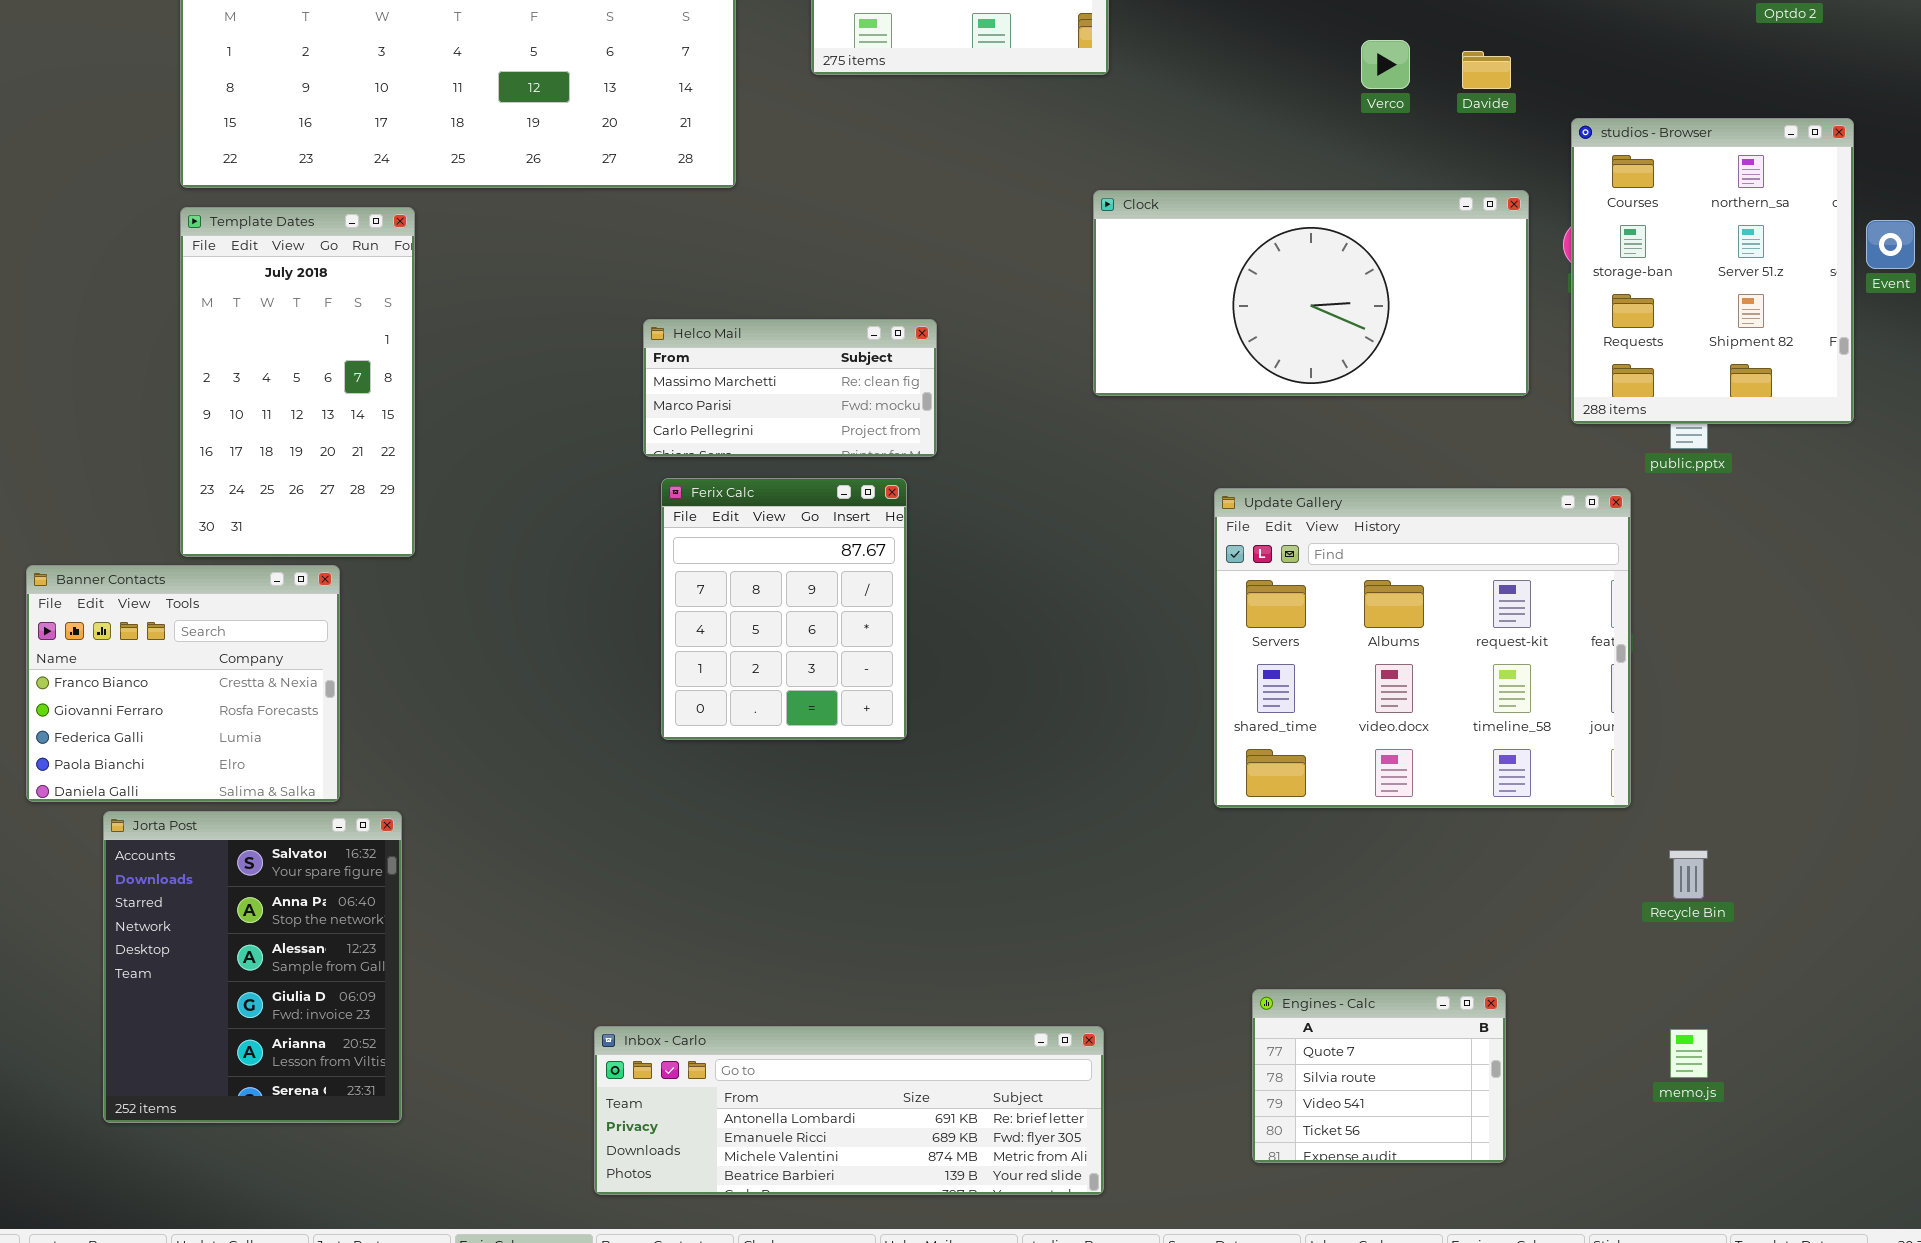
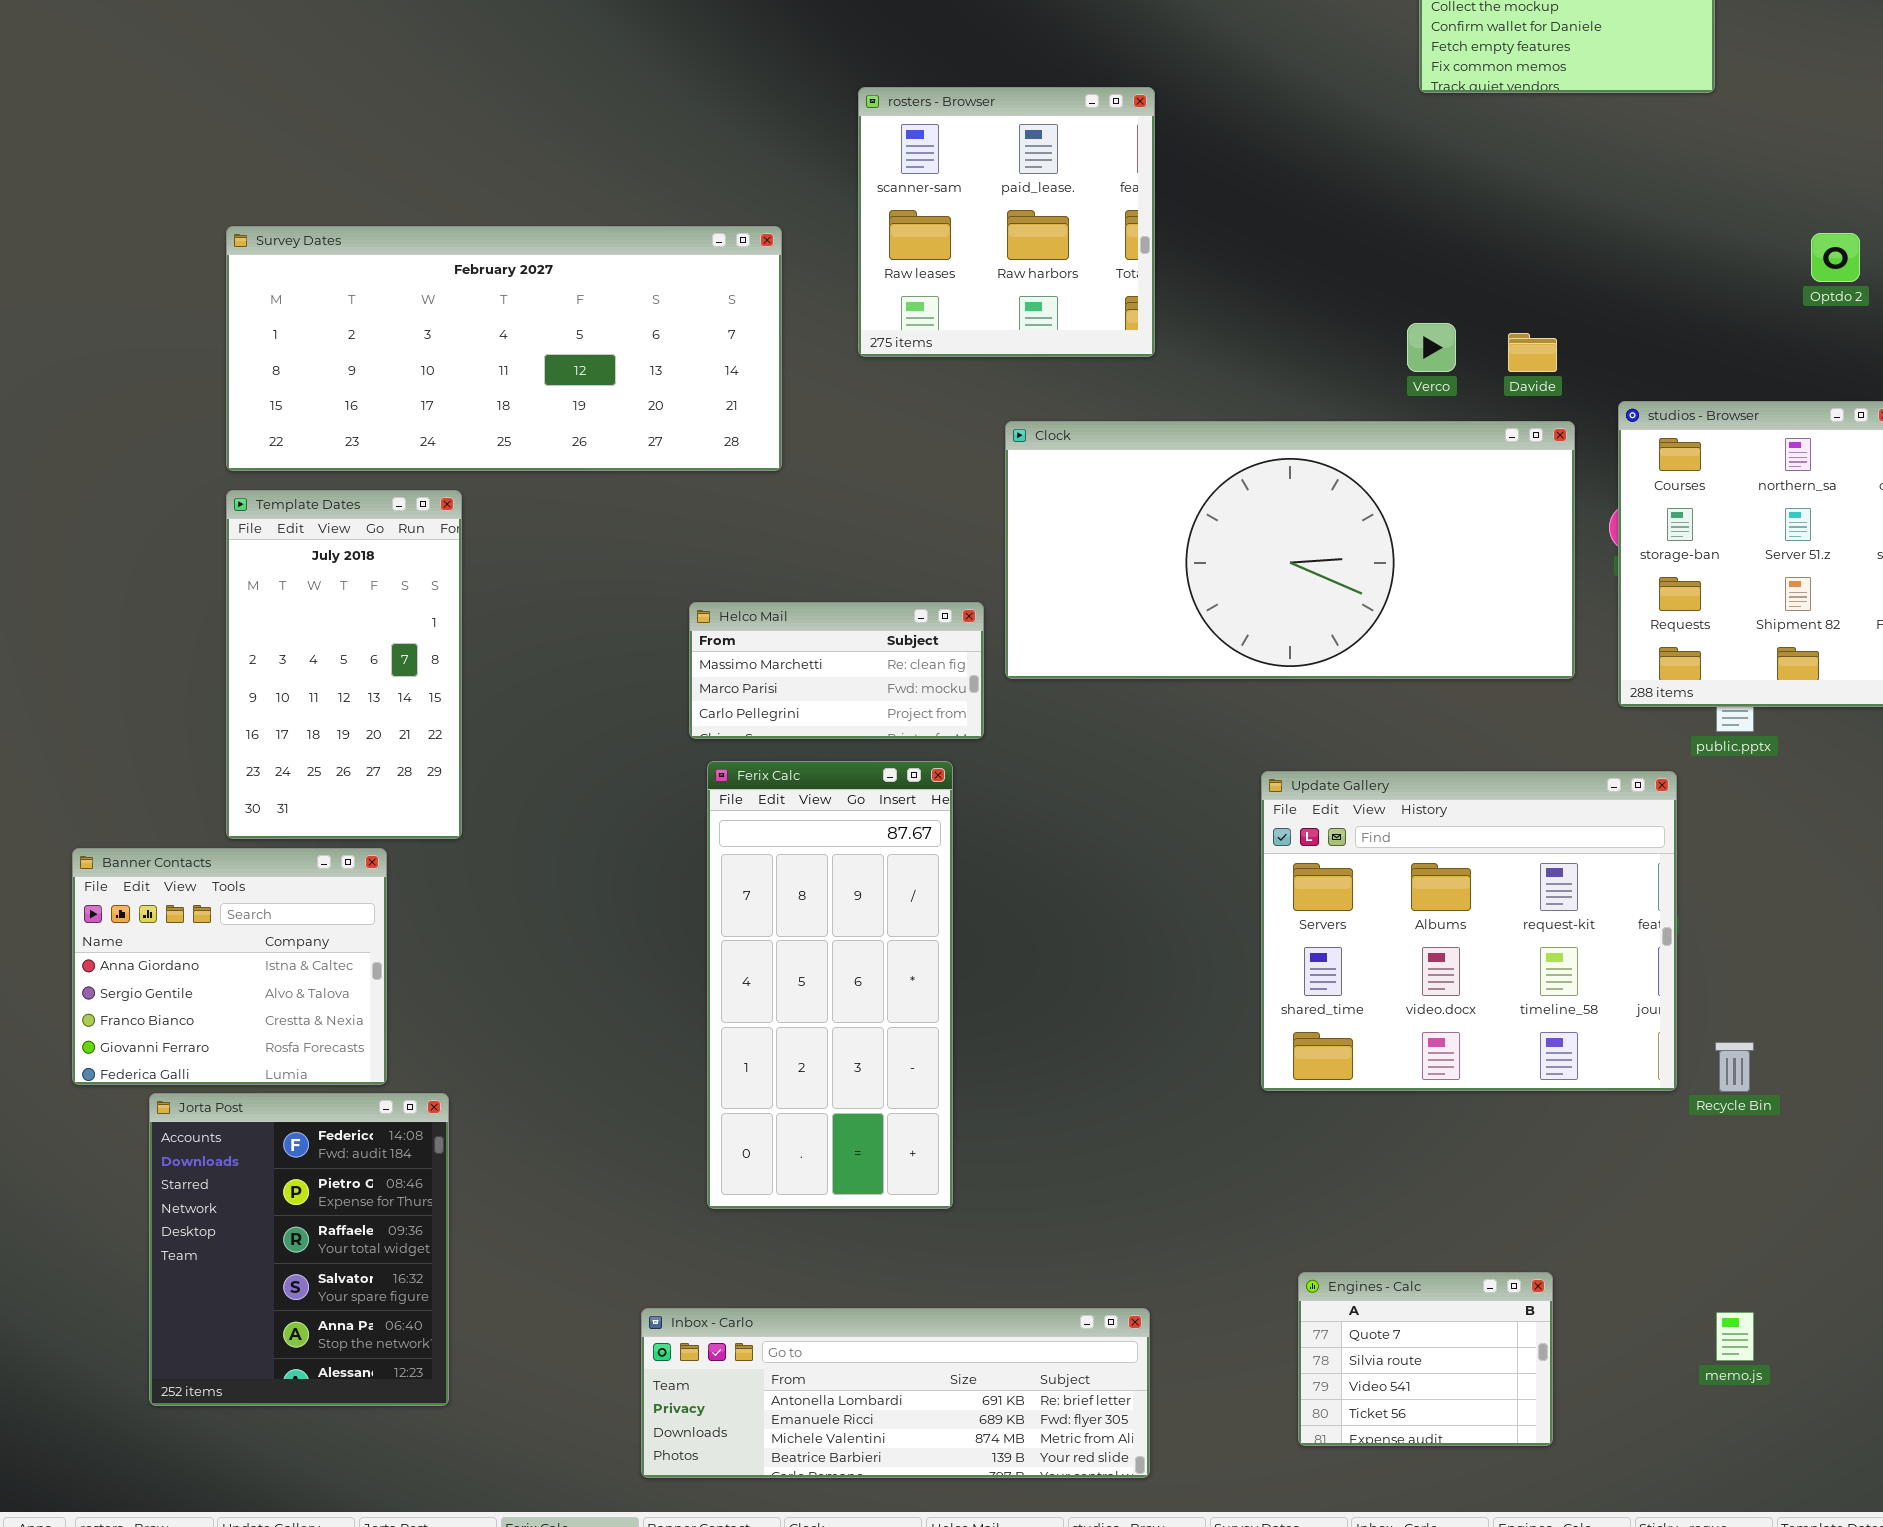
Clock: [1093,190,1529,396] -> [1005,421,1575,679], resized
Ferix Calc: [661,478,907,740] -> [707,761,953,1209], resized
Banner Contacts: [26,565,340,802] -> [72,848,387,1085], scrolled up 2 rows
Jorta Post: [103,811,402,1123] -> [149,1093,449,1406], scrolled up 3 rows
Recycle Bin: [1669,850,1708,899] -> [1715,1042,1754,1092], moved

